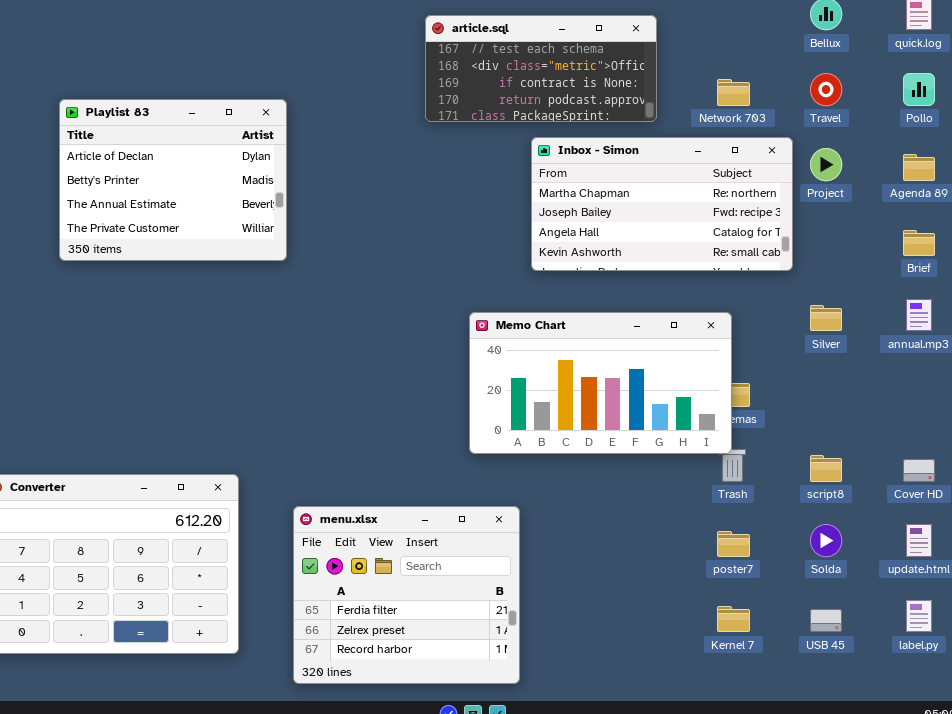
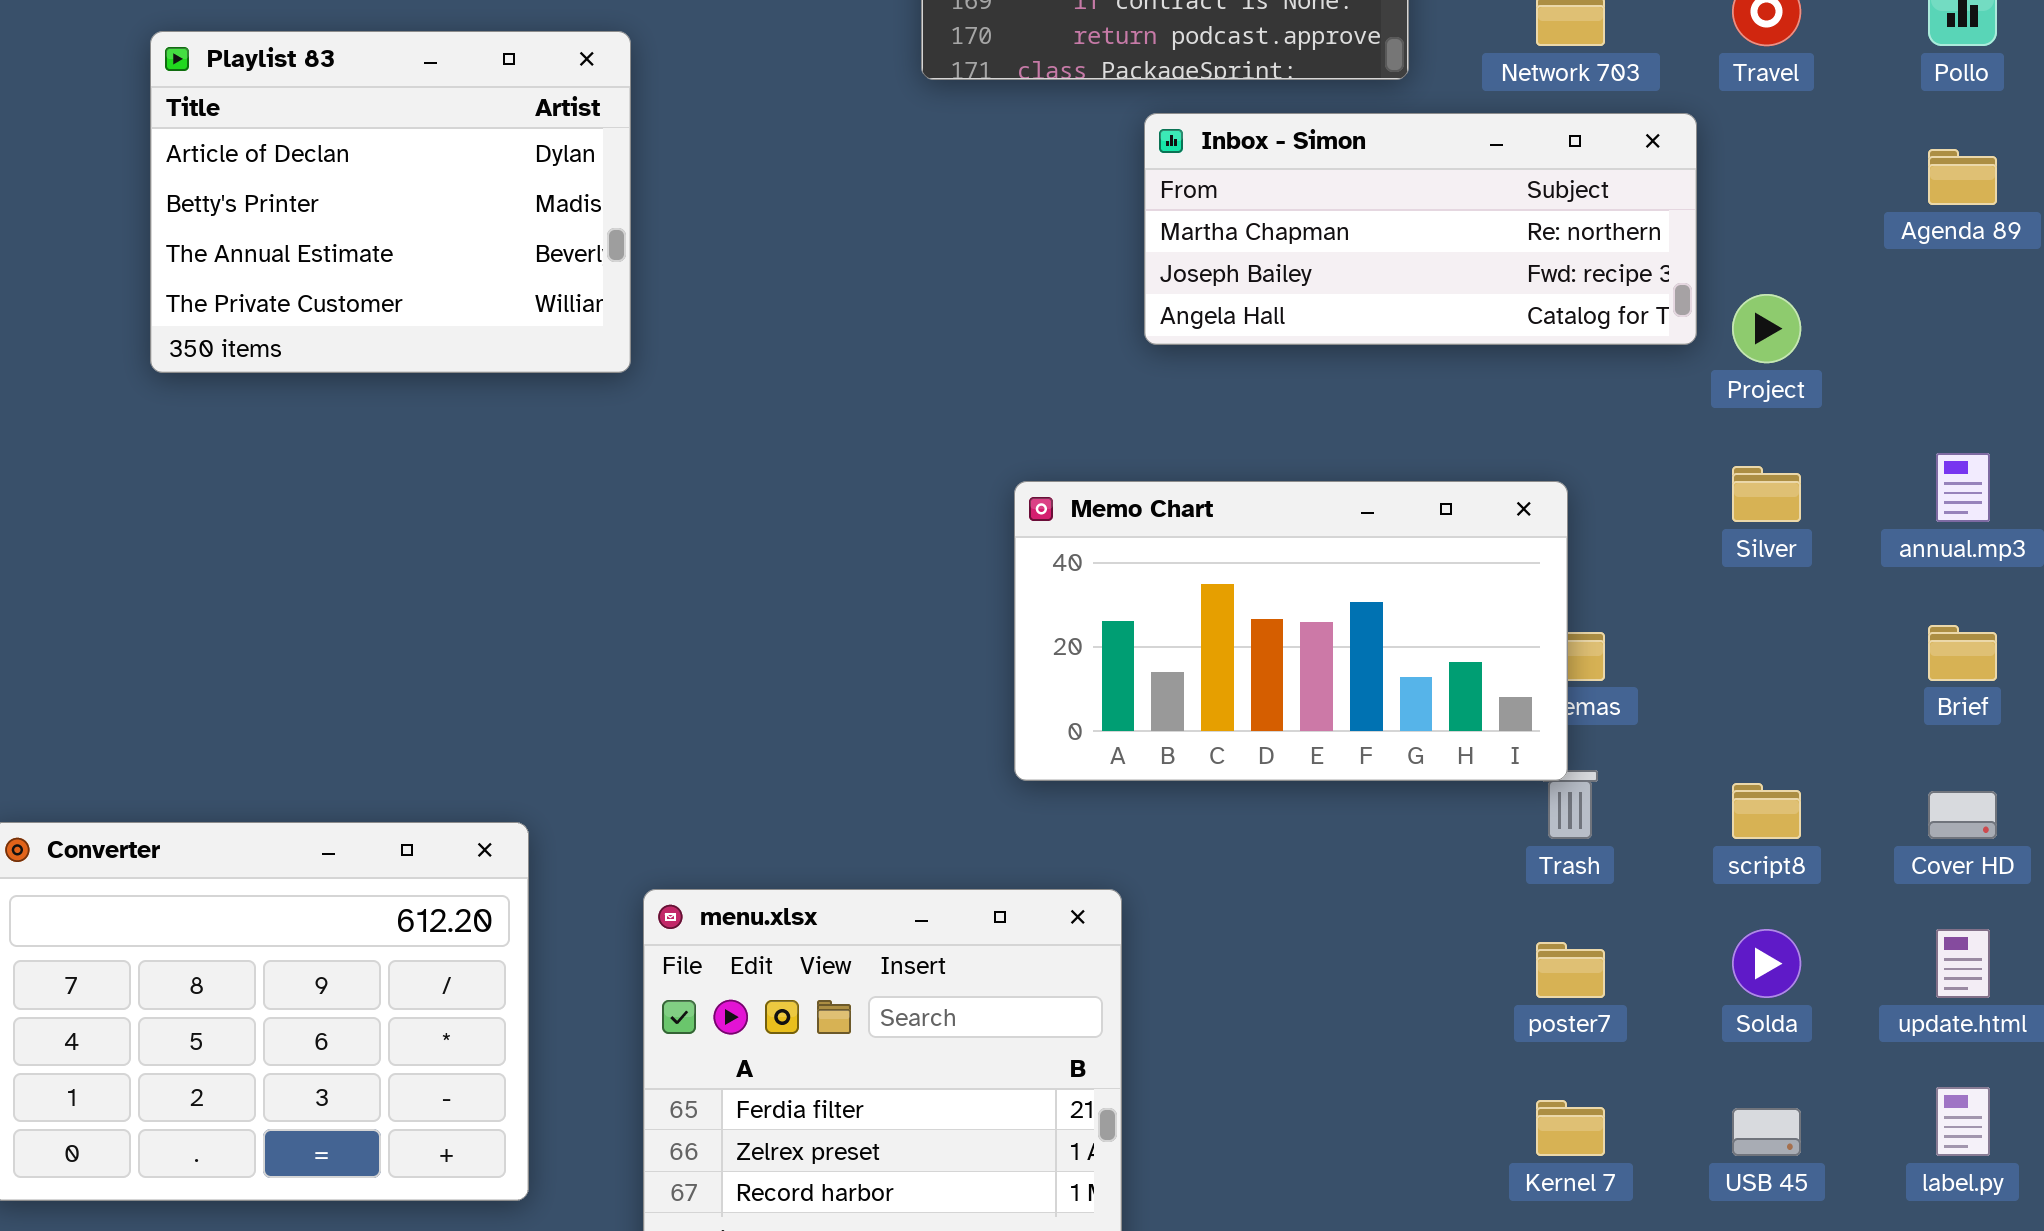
Inbox - Simon: [531,137,793,271] -> [1144,113,1697,345], resized
Project: [810,148,842,181] -> [1732,294,1801,363], moved
Brief: [903,230,935,256] -> [1928,625,1997,681], moved

